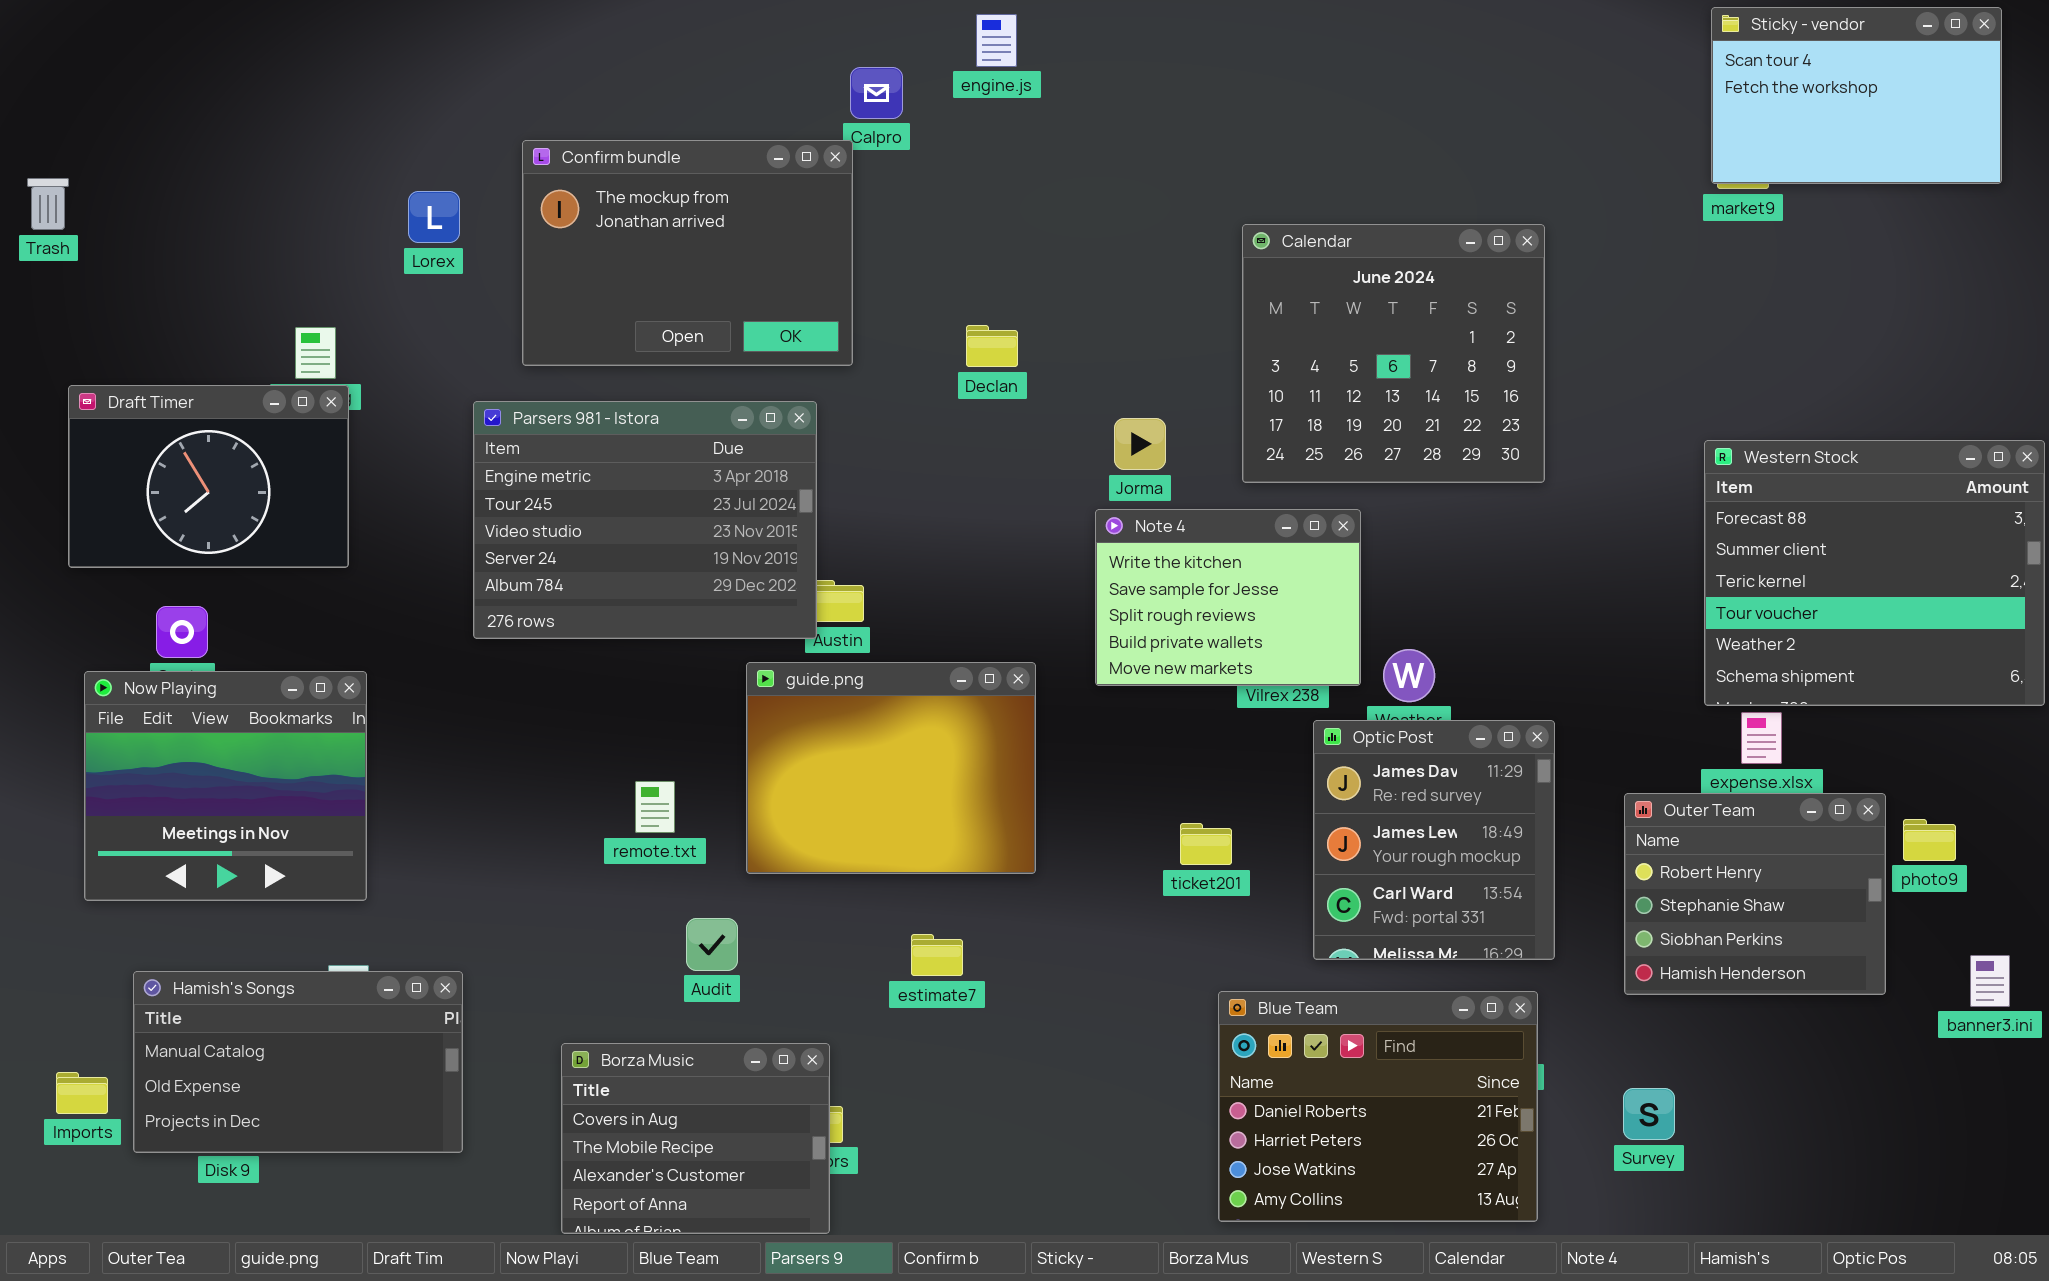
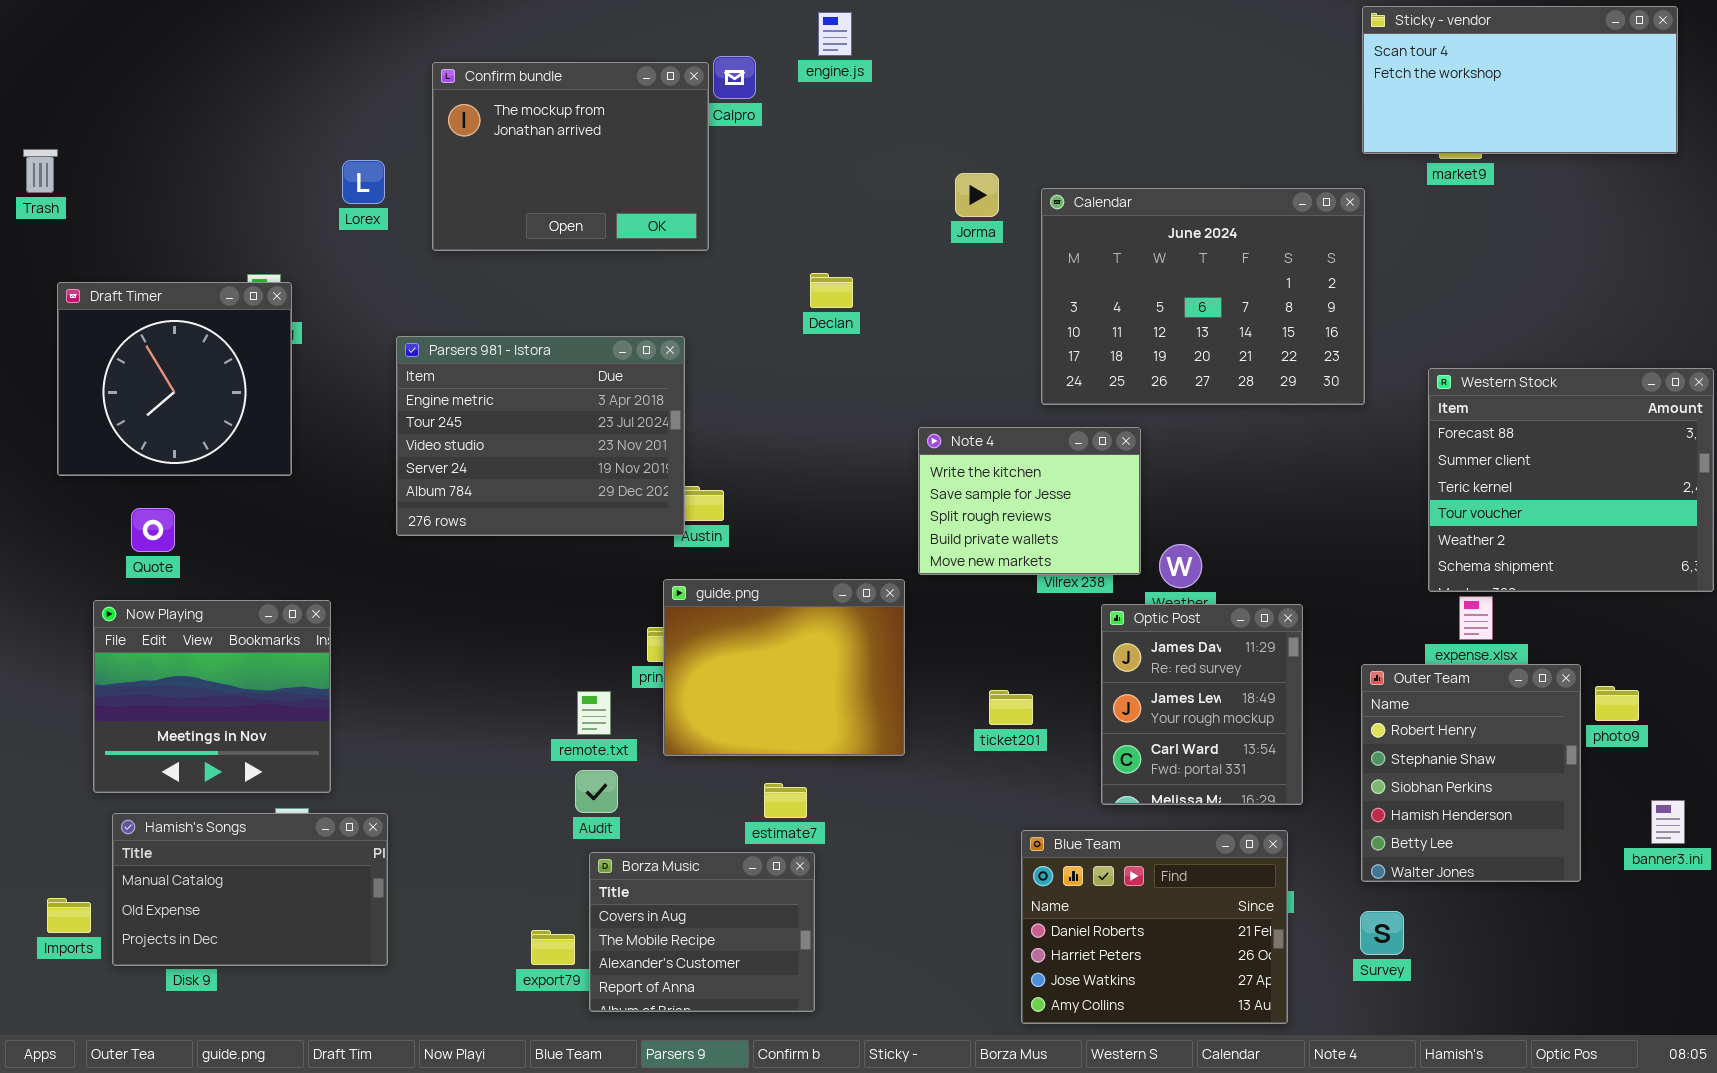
Sticky - vendor: [1711,7,2002,184] -> [1362,6,1678,154], resized
Confirm bundle: [522,140,853,366] -> [432,62,709,251], moved
Calendar: [1242,224,1545,483] -> [1041,188,1365,405], resized
Draft Timer: [68,385,349,568] -> [57,282,292,476], resized
Jorma: [1114,418,1166,470] -> [955,173,999,217], moved
guide.png: [746,662,1036,874] -> [663,579,905,756], moved
Now Playing: [84,671,367,901] -> [93,600,331,793], moved
remote.txt: [635,781,675,833] -> [577,691,611,735], moved
Outer Team: [1624,793,1886,995] -> [1361,664,1581,882], resized
Borza Music: [561,1043,830,1234] -> [589,852,815,1012], moved

